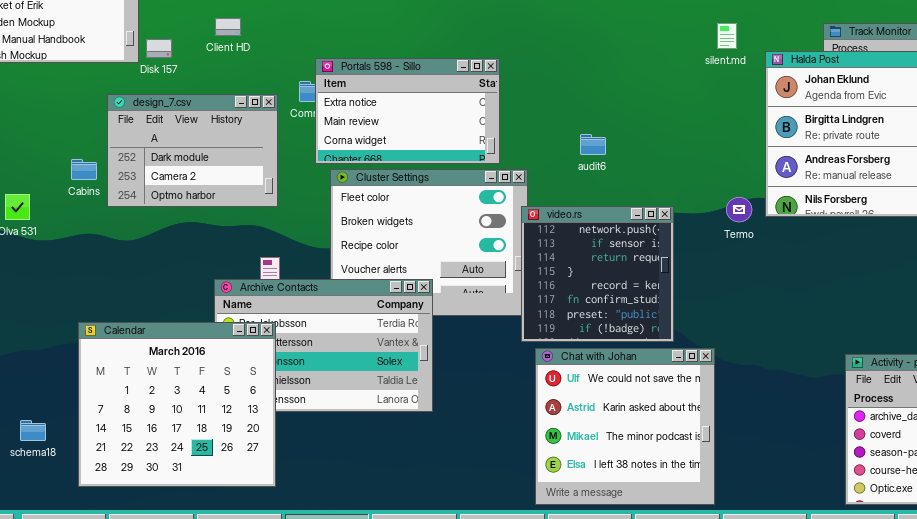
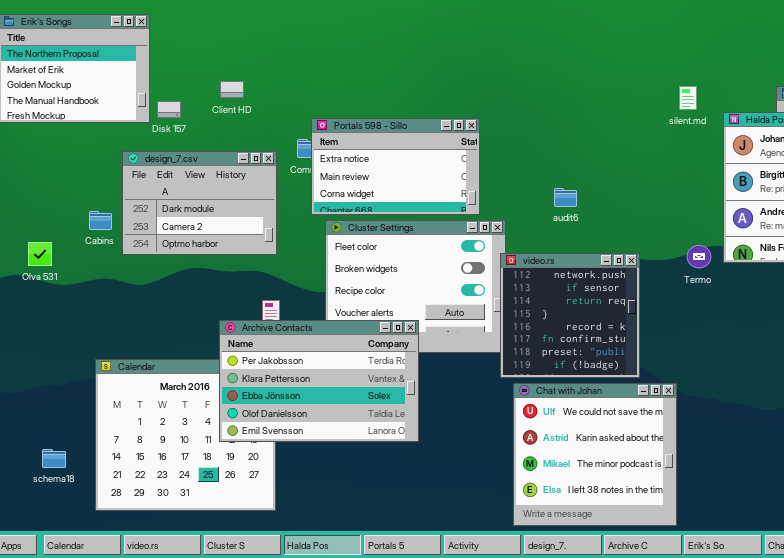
Archive Contacts: [214,279,433,412] -> [219,320,419,442], raised

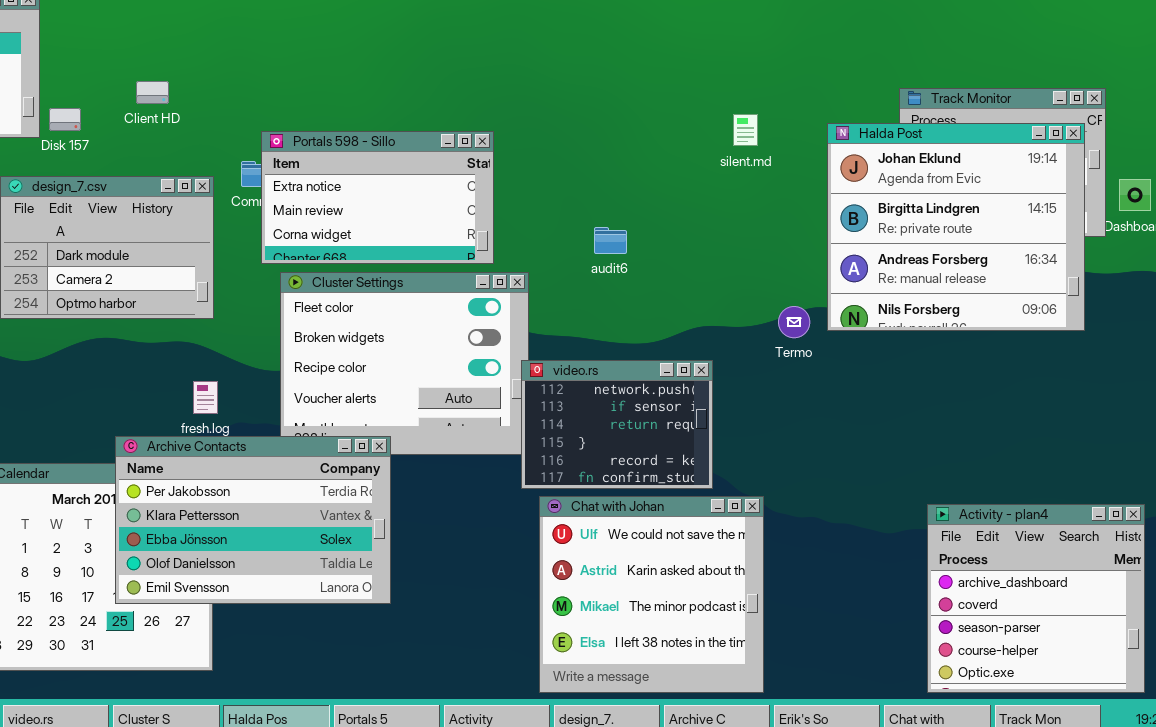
silent.md: [679,86,697,110] -> [733,114,758,146], moved
video.rs: [500,253,640,378] -> [521,360,713,489], resized
Archive Contacts: [219,320,419,442] -> [115,436,391,604], moved

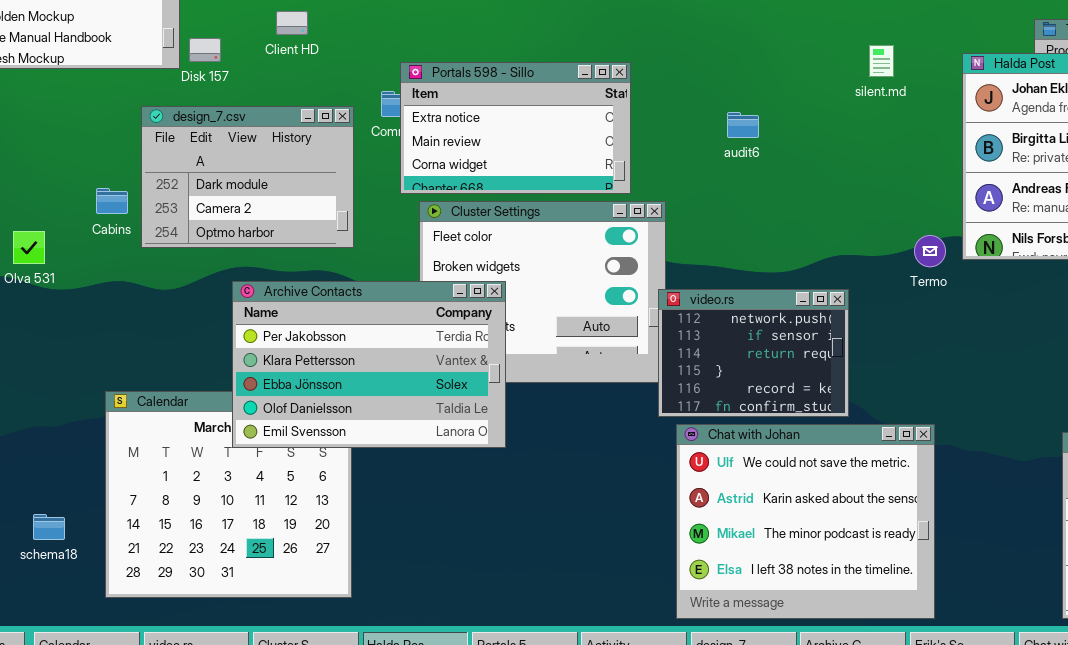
audit6: [594,227,627,254] -> [727,112,759,138], moved
Archive Contacts: [115,436,391,604] -> [232,281,506,448], moved
Chat with Johan: [539,496,764,693] -> [676,424,935,619], resized

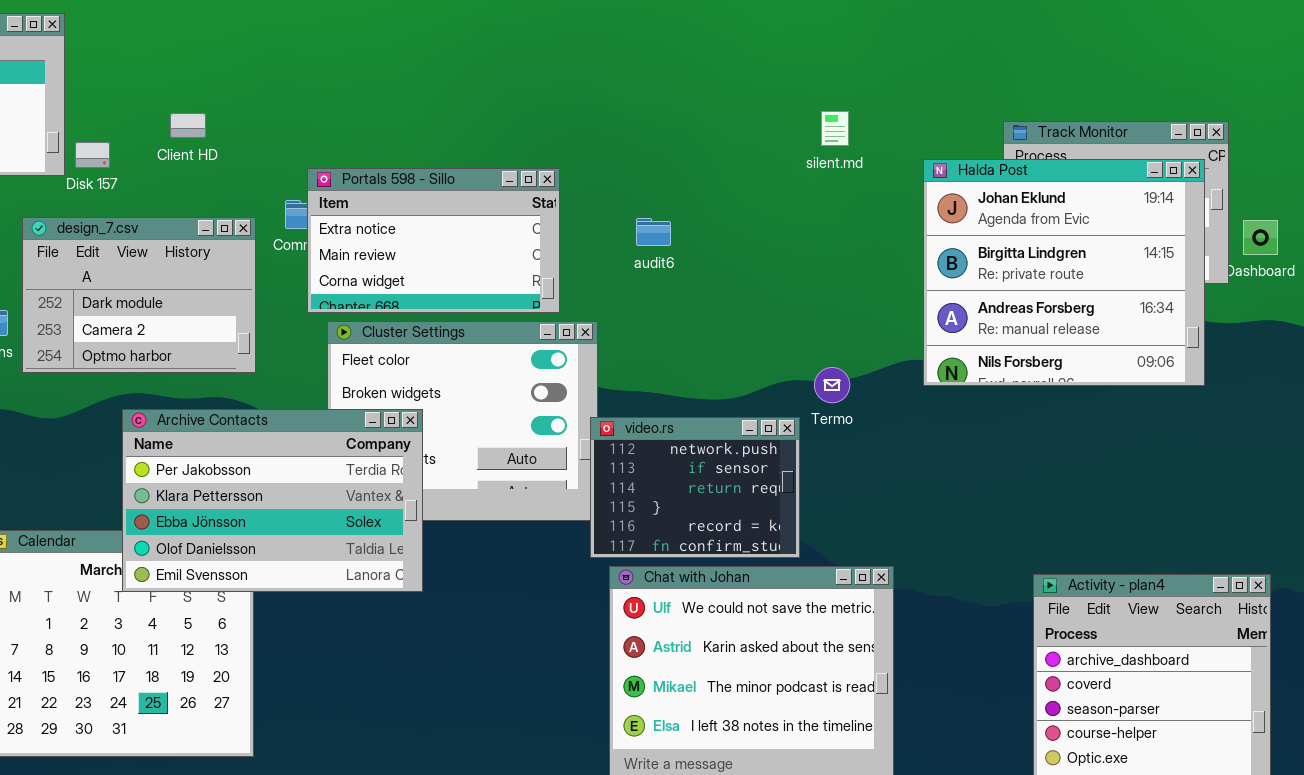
silent.md: [869,45,894,77] -> [821,111,849,146], moved
audit6: [727,112,759,138] -> [636,218,671,246], moved
Termo: [914,235,946,267] -> [814,367,850,403], moved

